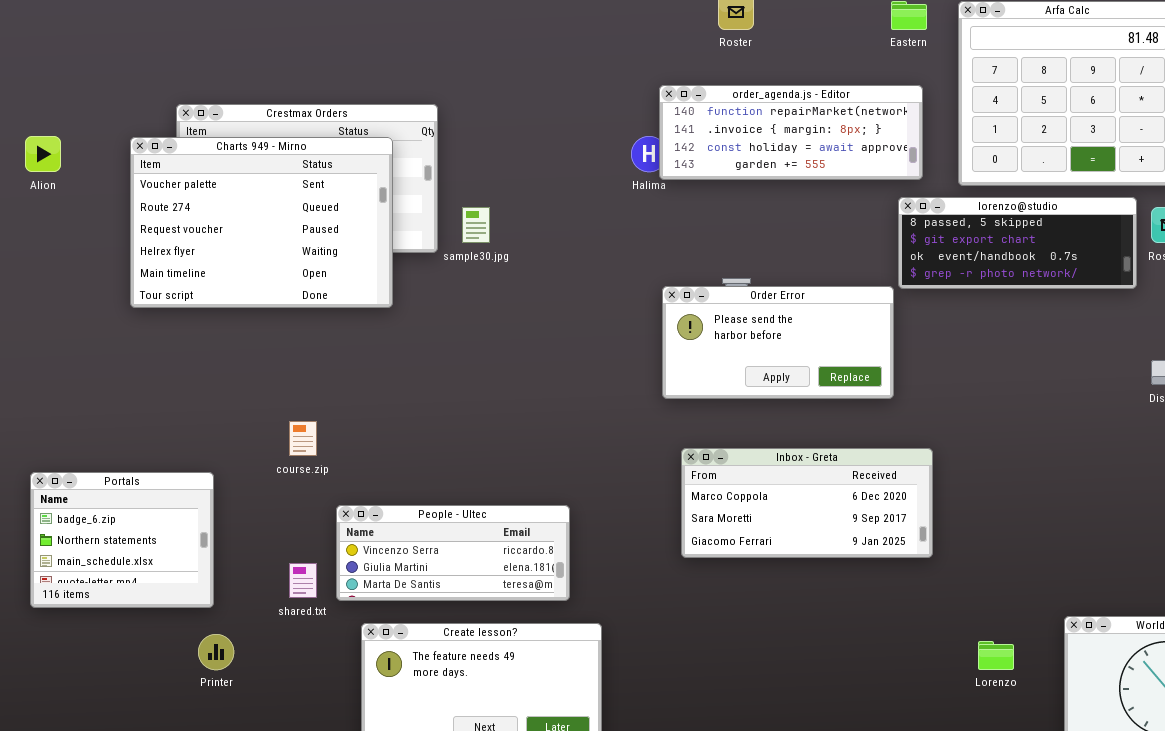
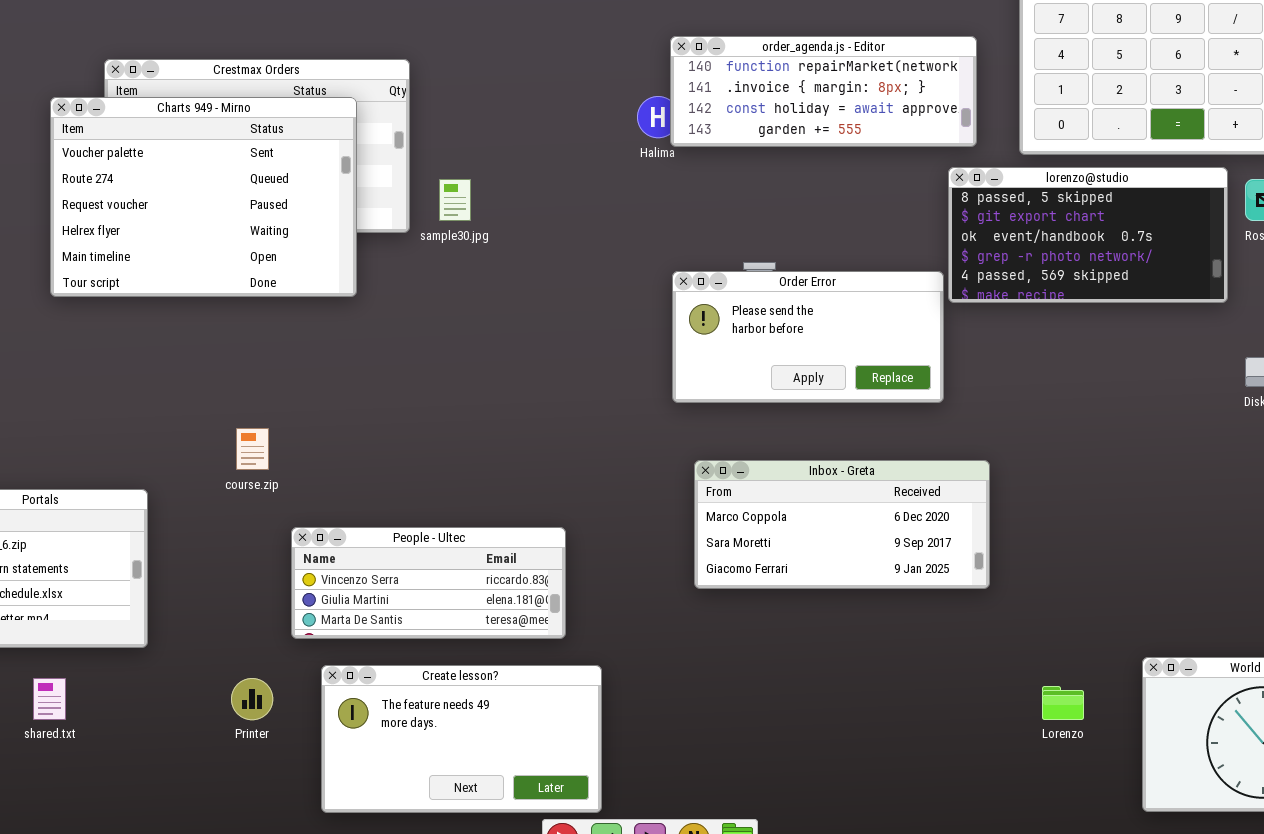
lorenzo@studio: [898,197,1137,289] -> [948,167,1228,303], resized
shared.txt: [289,563,317,598] -> [33,678,66,720], moved
Printer: [198,634,234,670] -> [231,678,273,720], moved

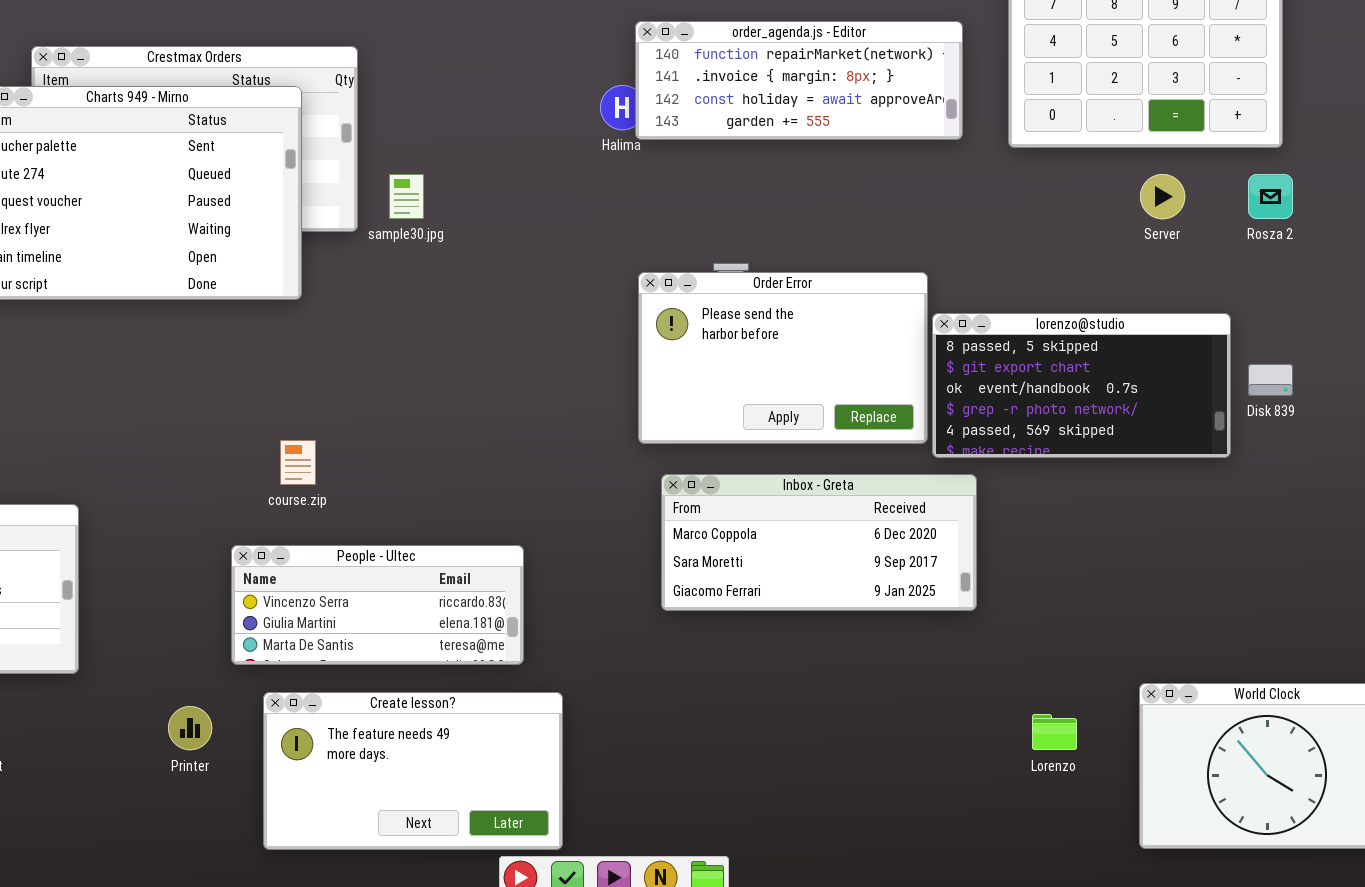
lorenzo@studio: [948,167,1228,303] -> [932,313,1231,458], moved
Order Error: [672,271,944,403] -> [638,272,928,444], resized
course.zip: [236,428,269,470] -> [280,440,316,485], moved

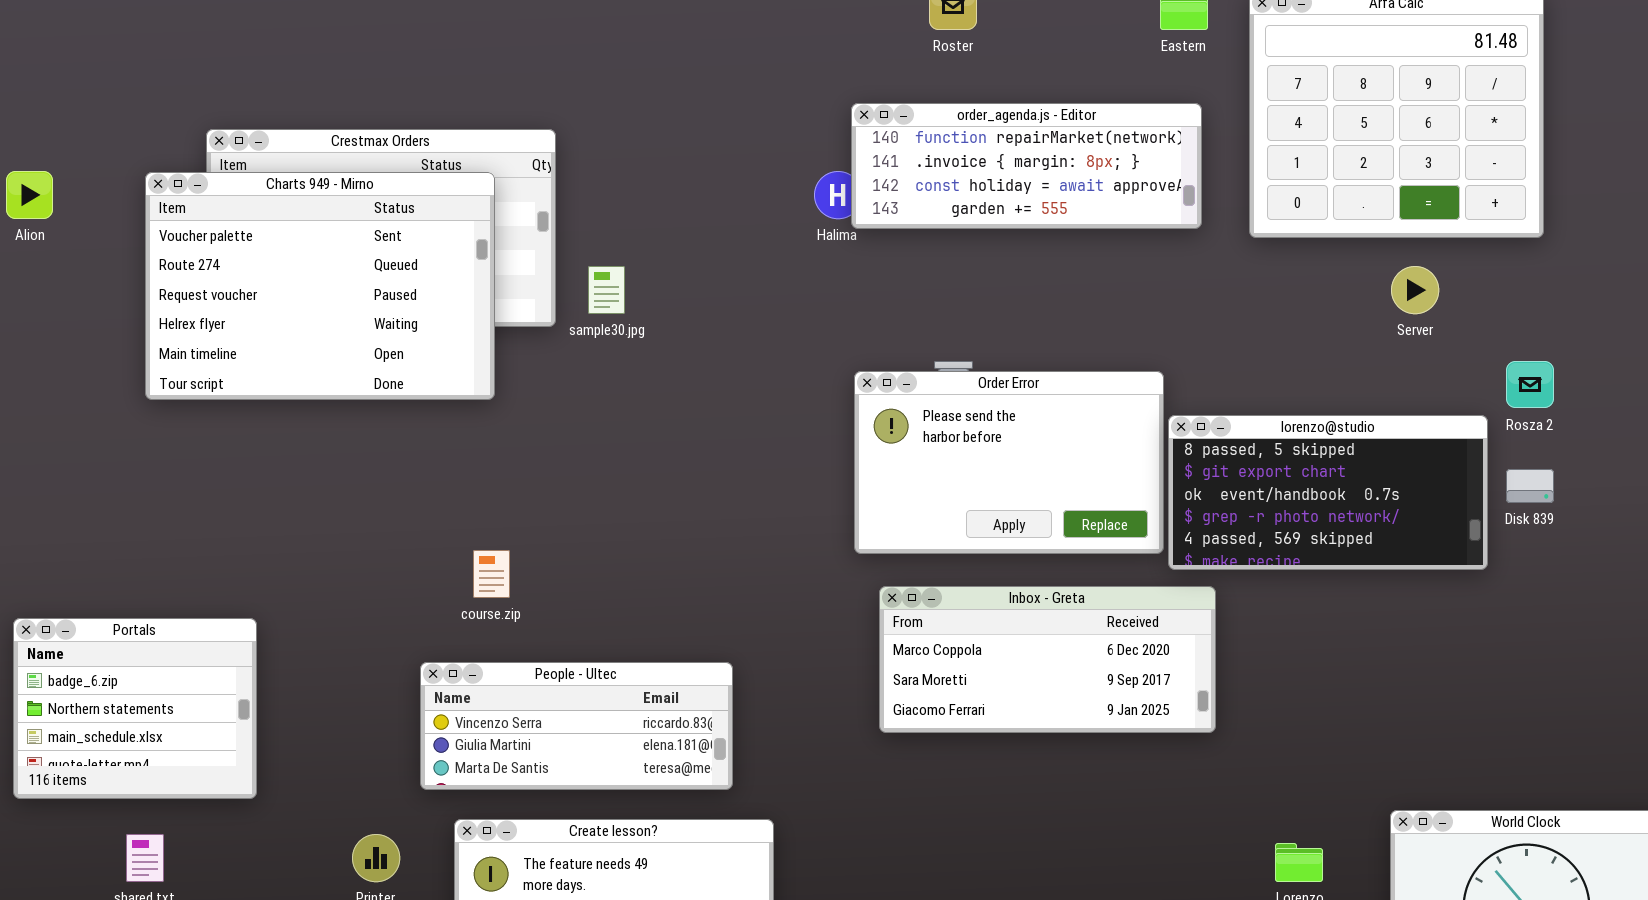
Rosza 2: [1248,174,1293,219] -> [1506,361,1554,408], moved

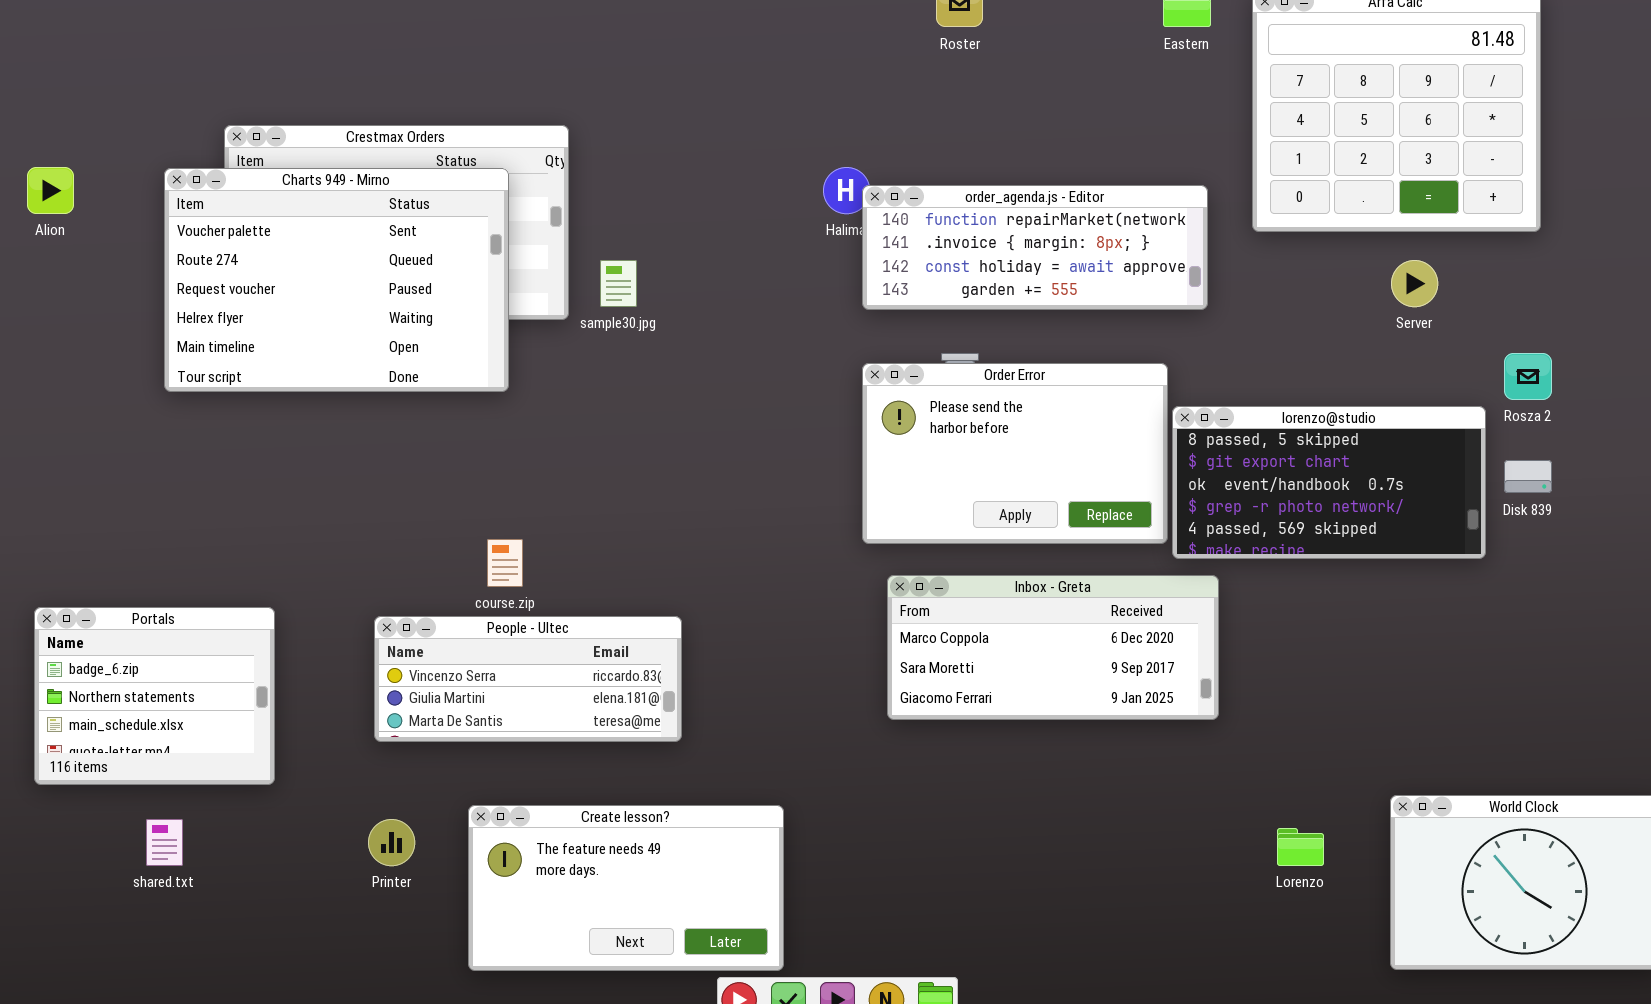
order_agenda.js - Editor: [851,103,1202,229] -> [862,185,1208,310], moved
People - Ultec: [420,662,733,790] -> [374,616,682,742], moved

